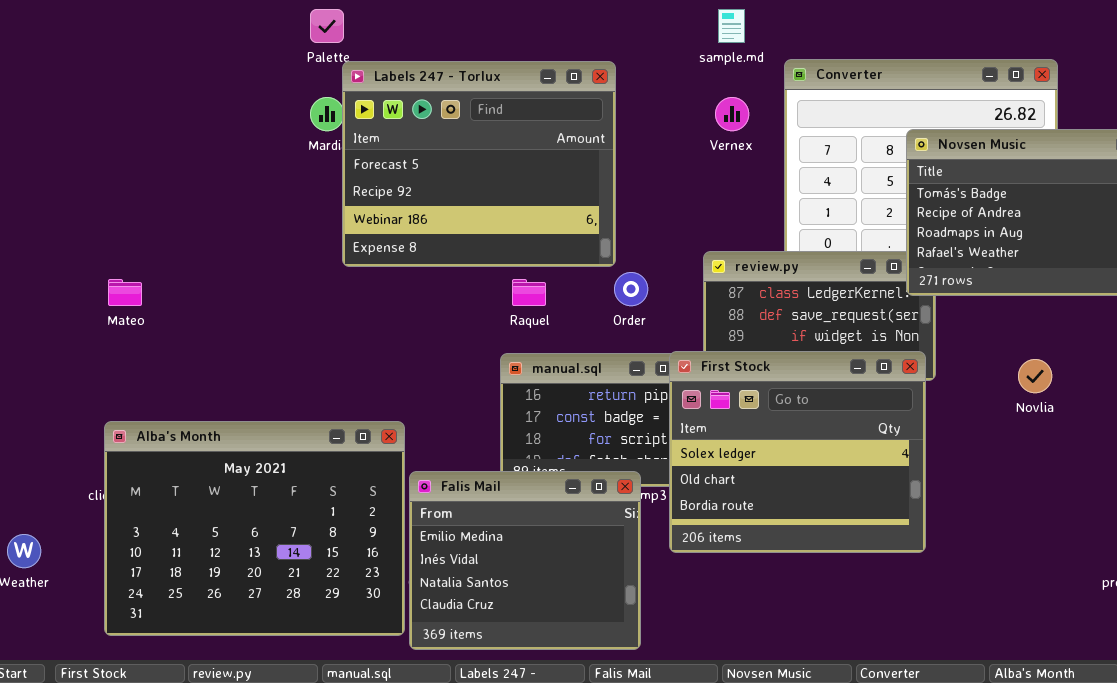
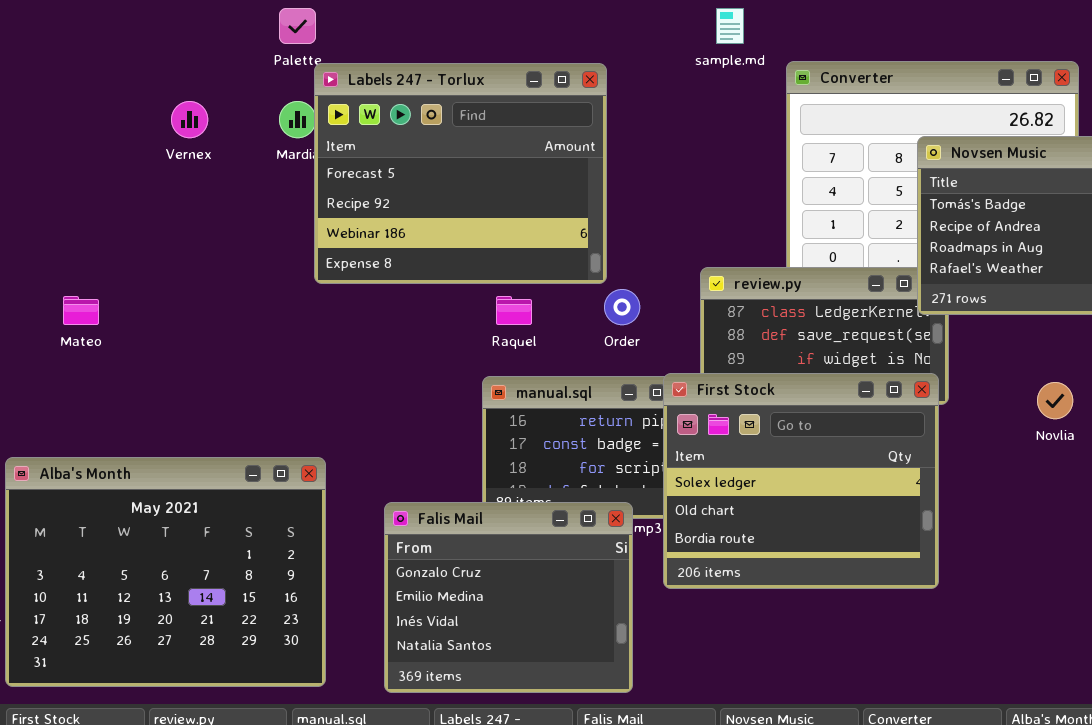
Vernex: [715,97,749,131] -> [171,101,208,138], moved
Alba's Month: [104,421,405,636] -> [5,457,326,687], moved
Falis Mail: [409,471,641,650] -> [384,502,633,693], scrolled up 1 row

